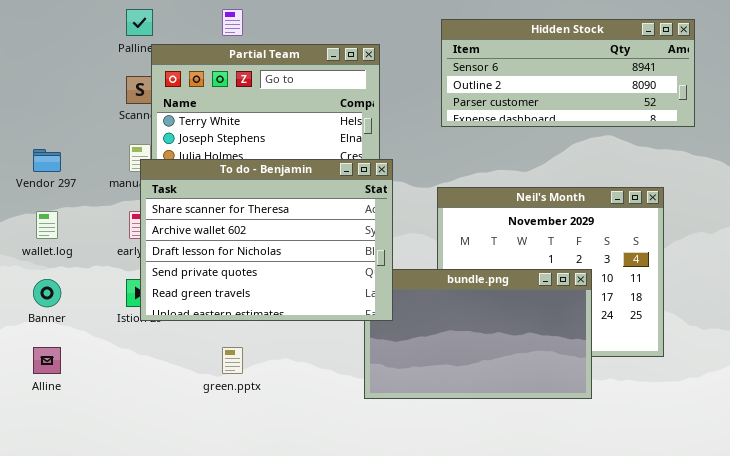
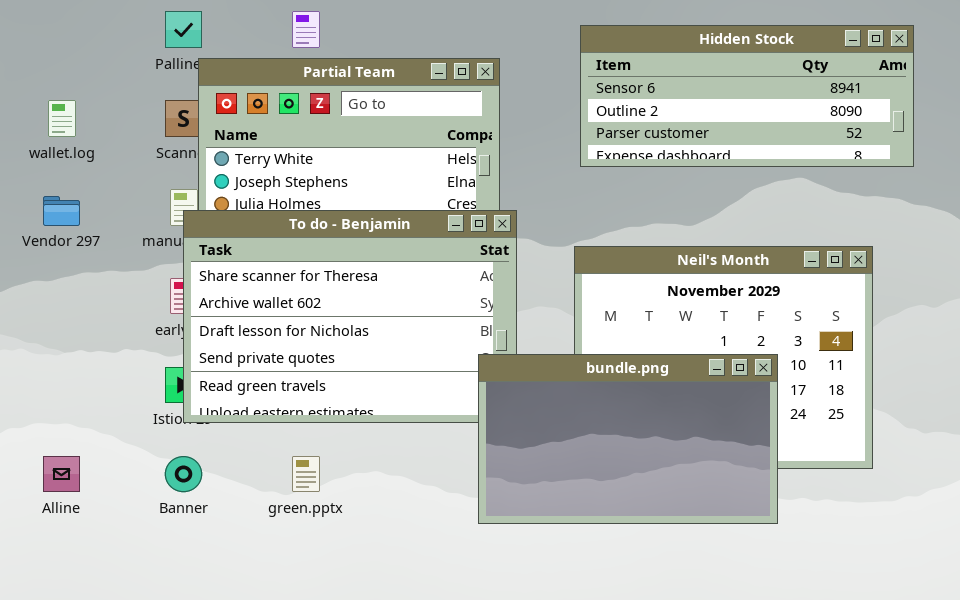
wallet.log: [36,211,58,239] -> [48,100,76,137], moved
bundle.png: [364,269,592,399] -> [478,354,778,524], raised
Banner: [33,279,61,307] -> [165,456,202,492], moved

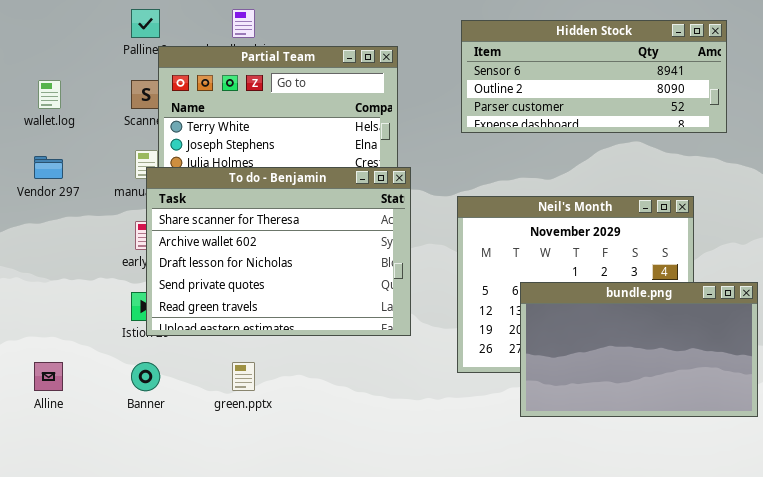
bundle.png: [478,354,778,524] -> [520,282,758,417], moved

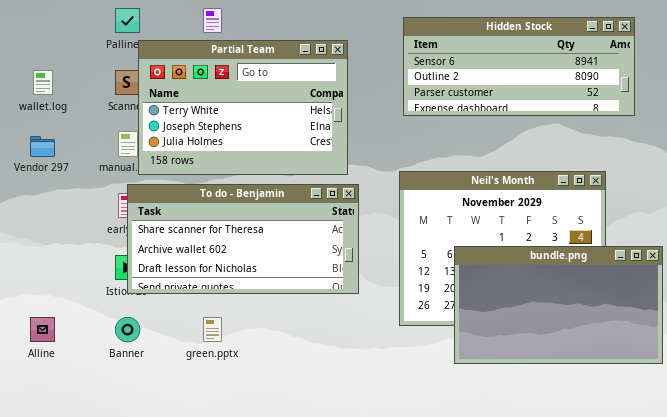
To do - Benjamin: [146,167,411,336] -> [127,184,359,294], resized

